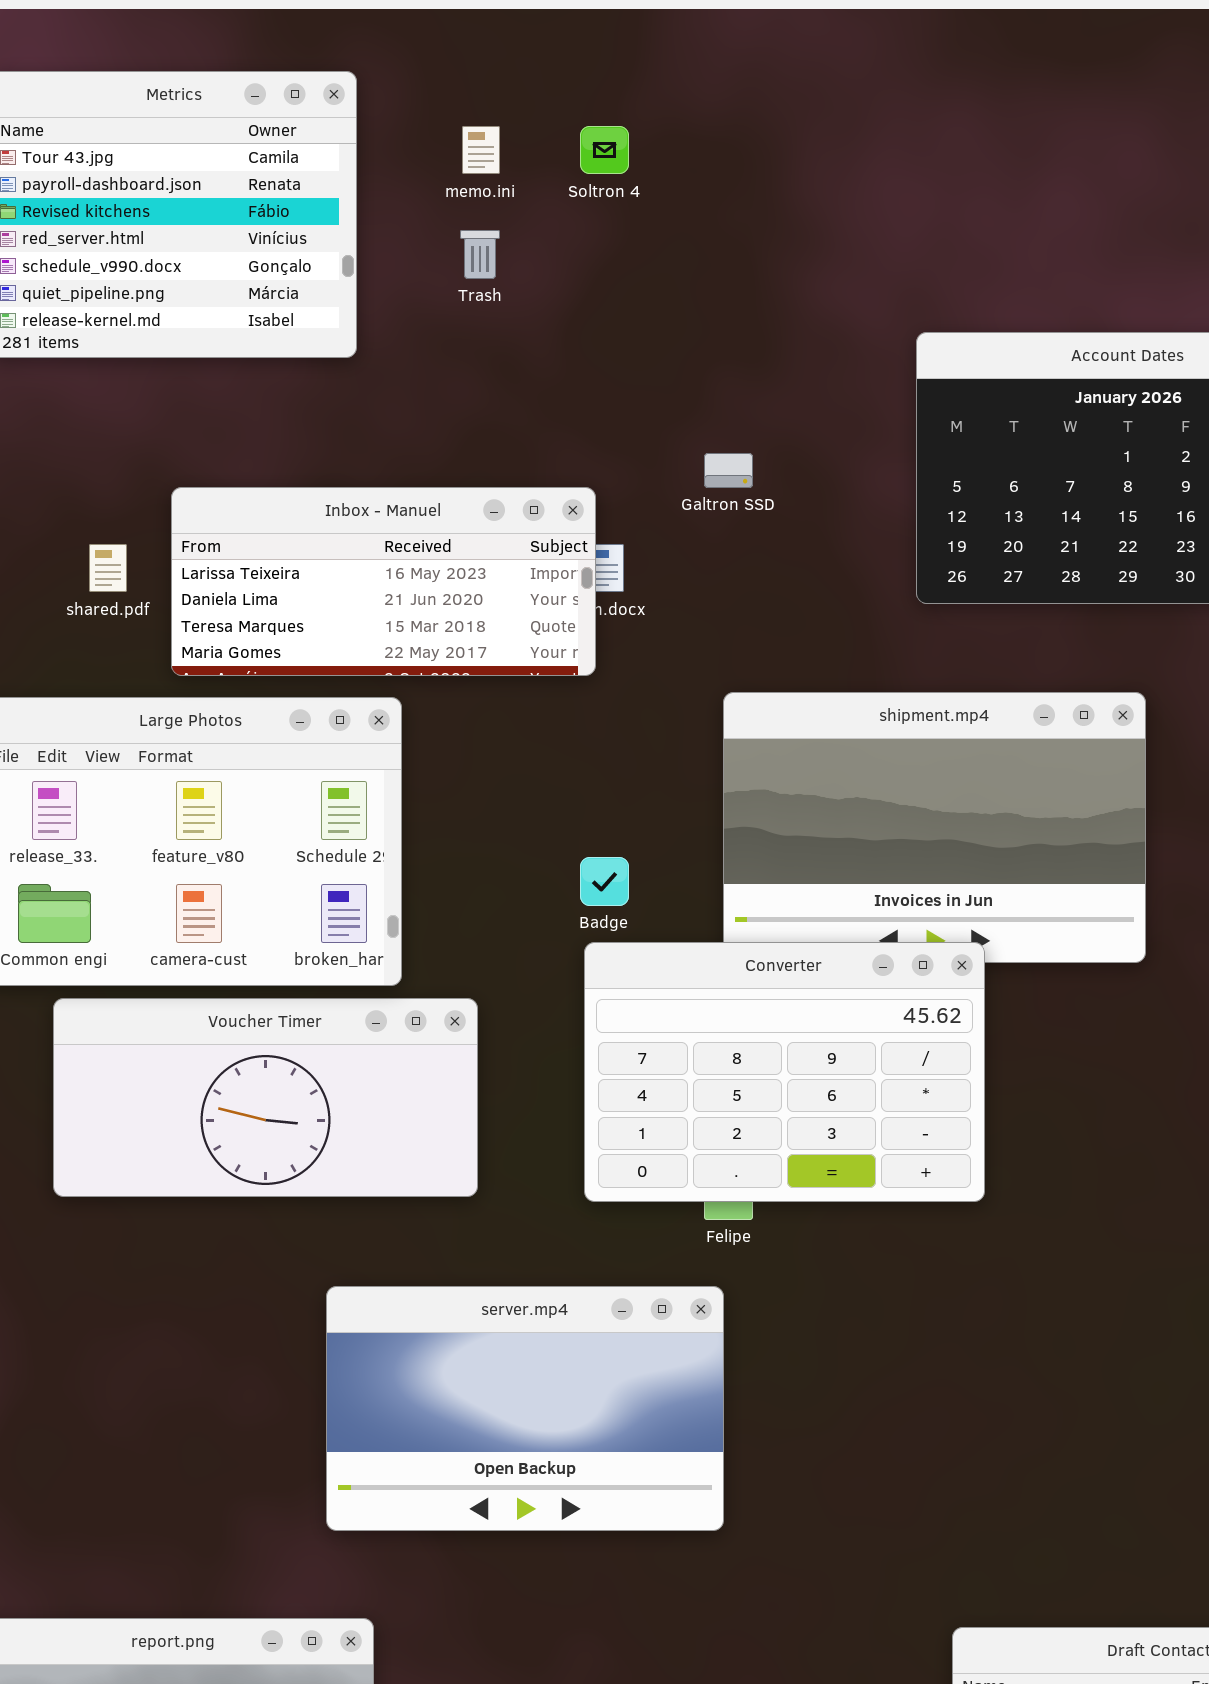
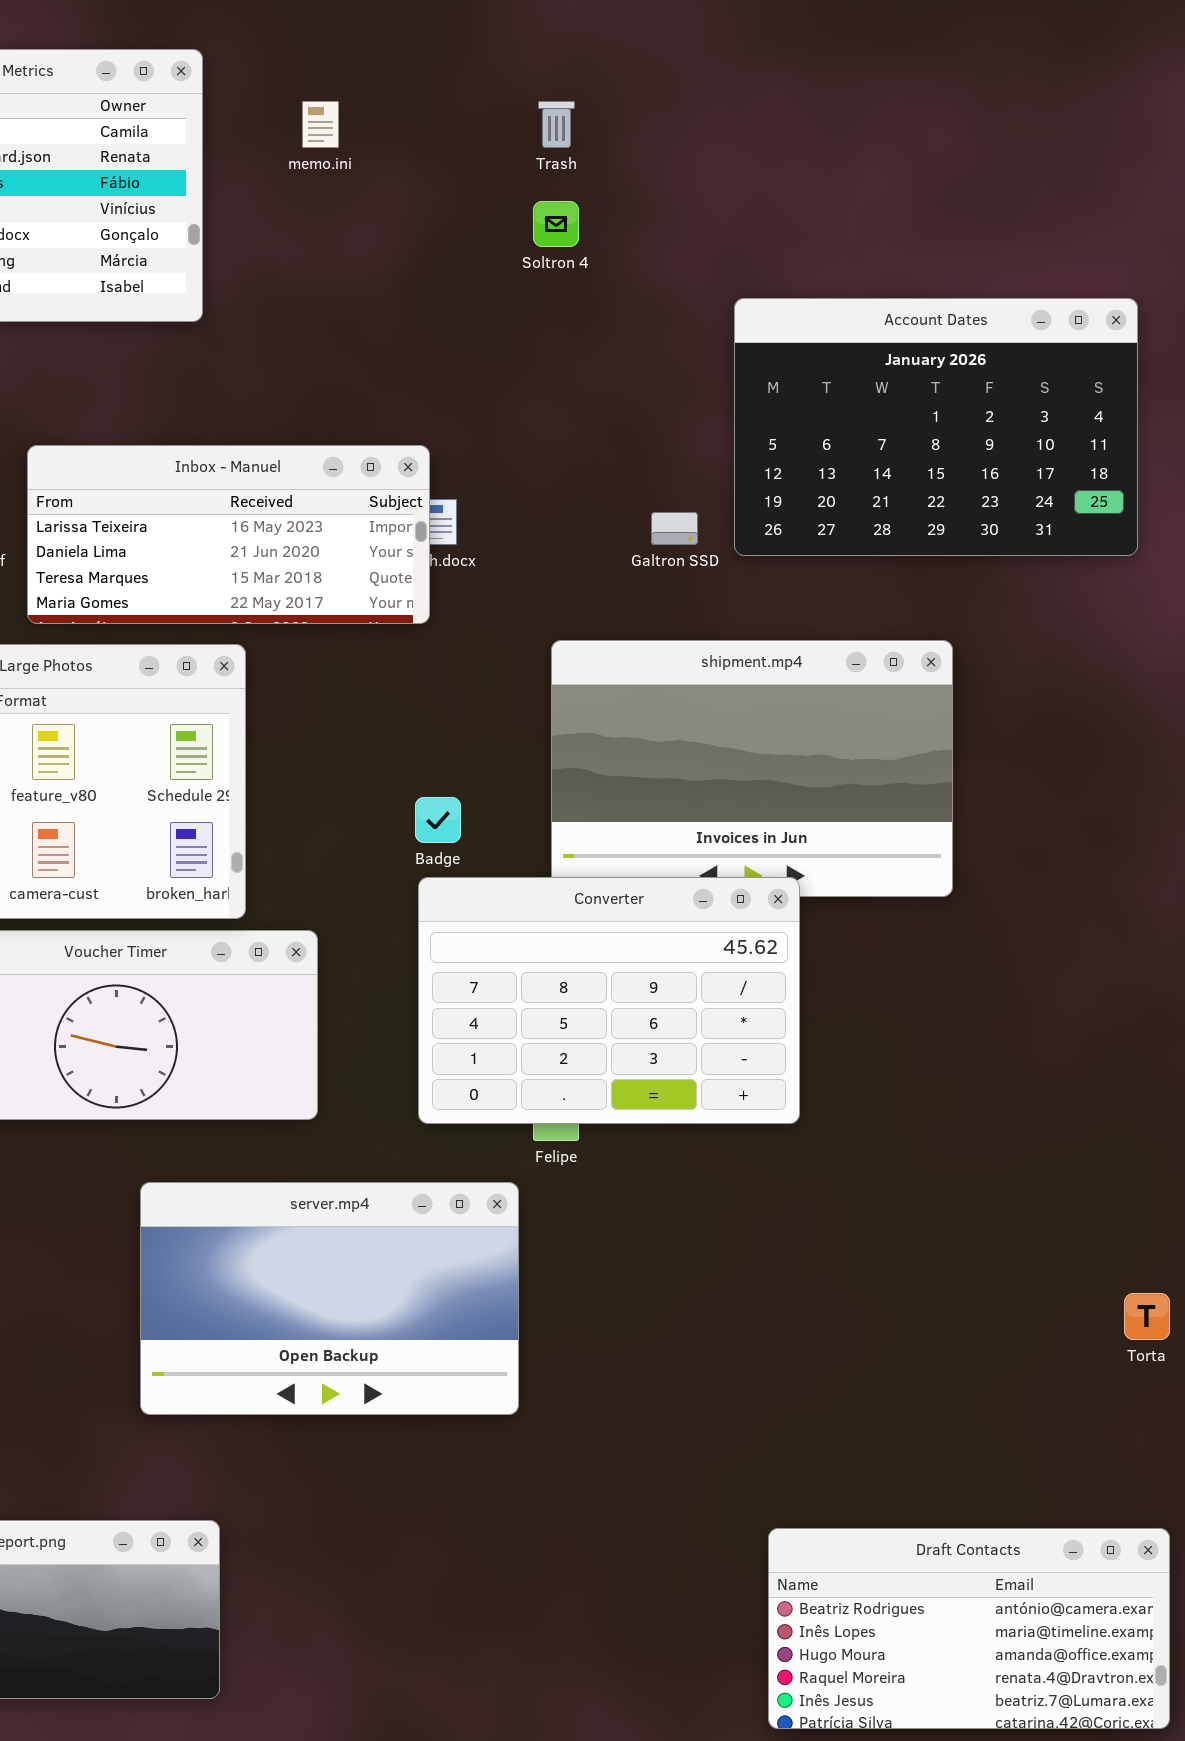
Soltron 4: [580,126,629,174] -> [533,201,579,247], moved
Trash: [460,230,500,279] -> [538,101,575,148], moved
Galtron SSD: [704,453,753,488] -> [651,512,698,545], moved
server.mp4: [326,1286,724,1531] -> [140,1182,519,1415], moved

